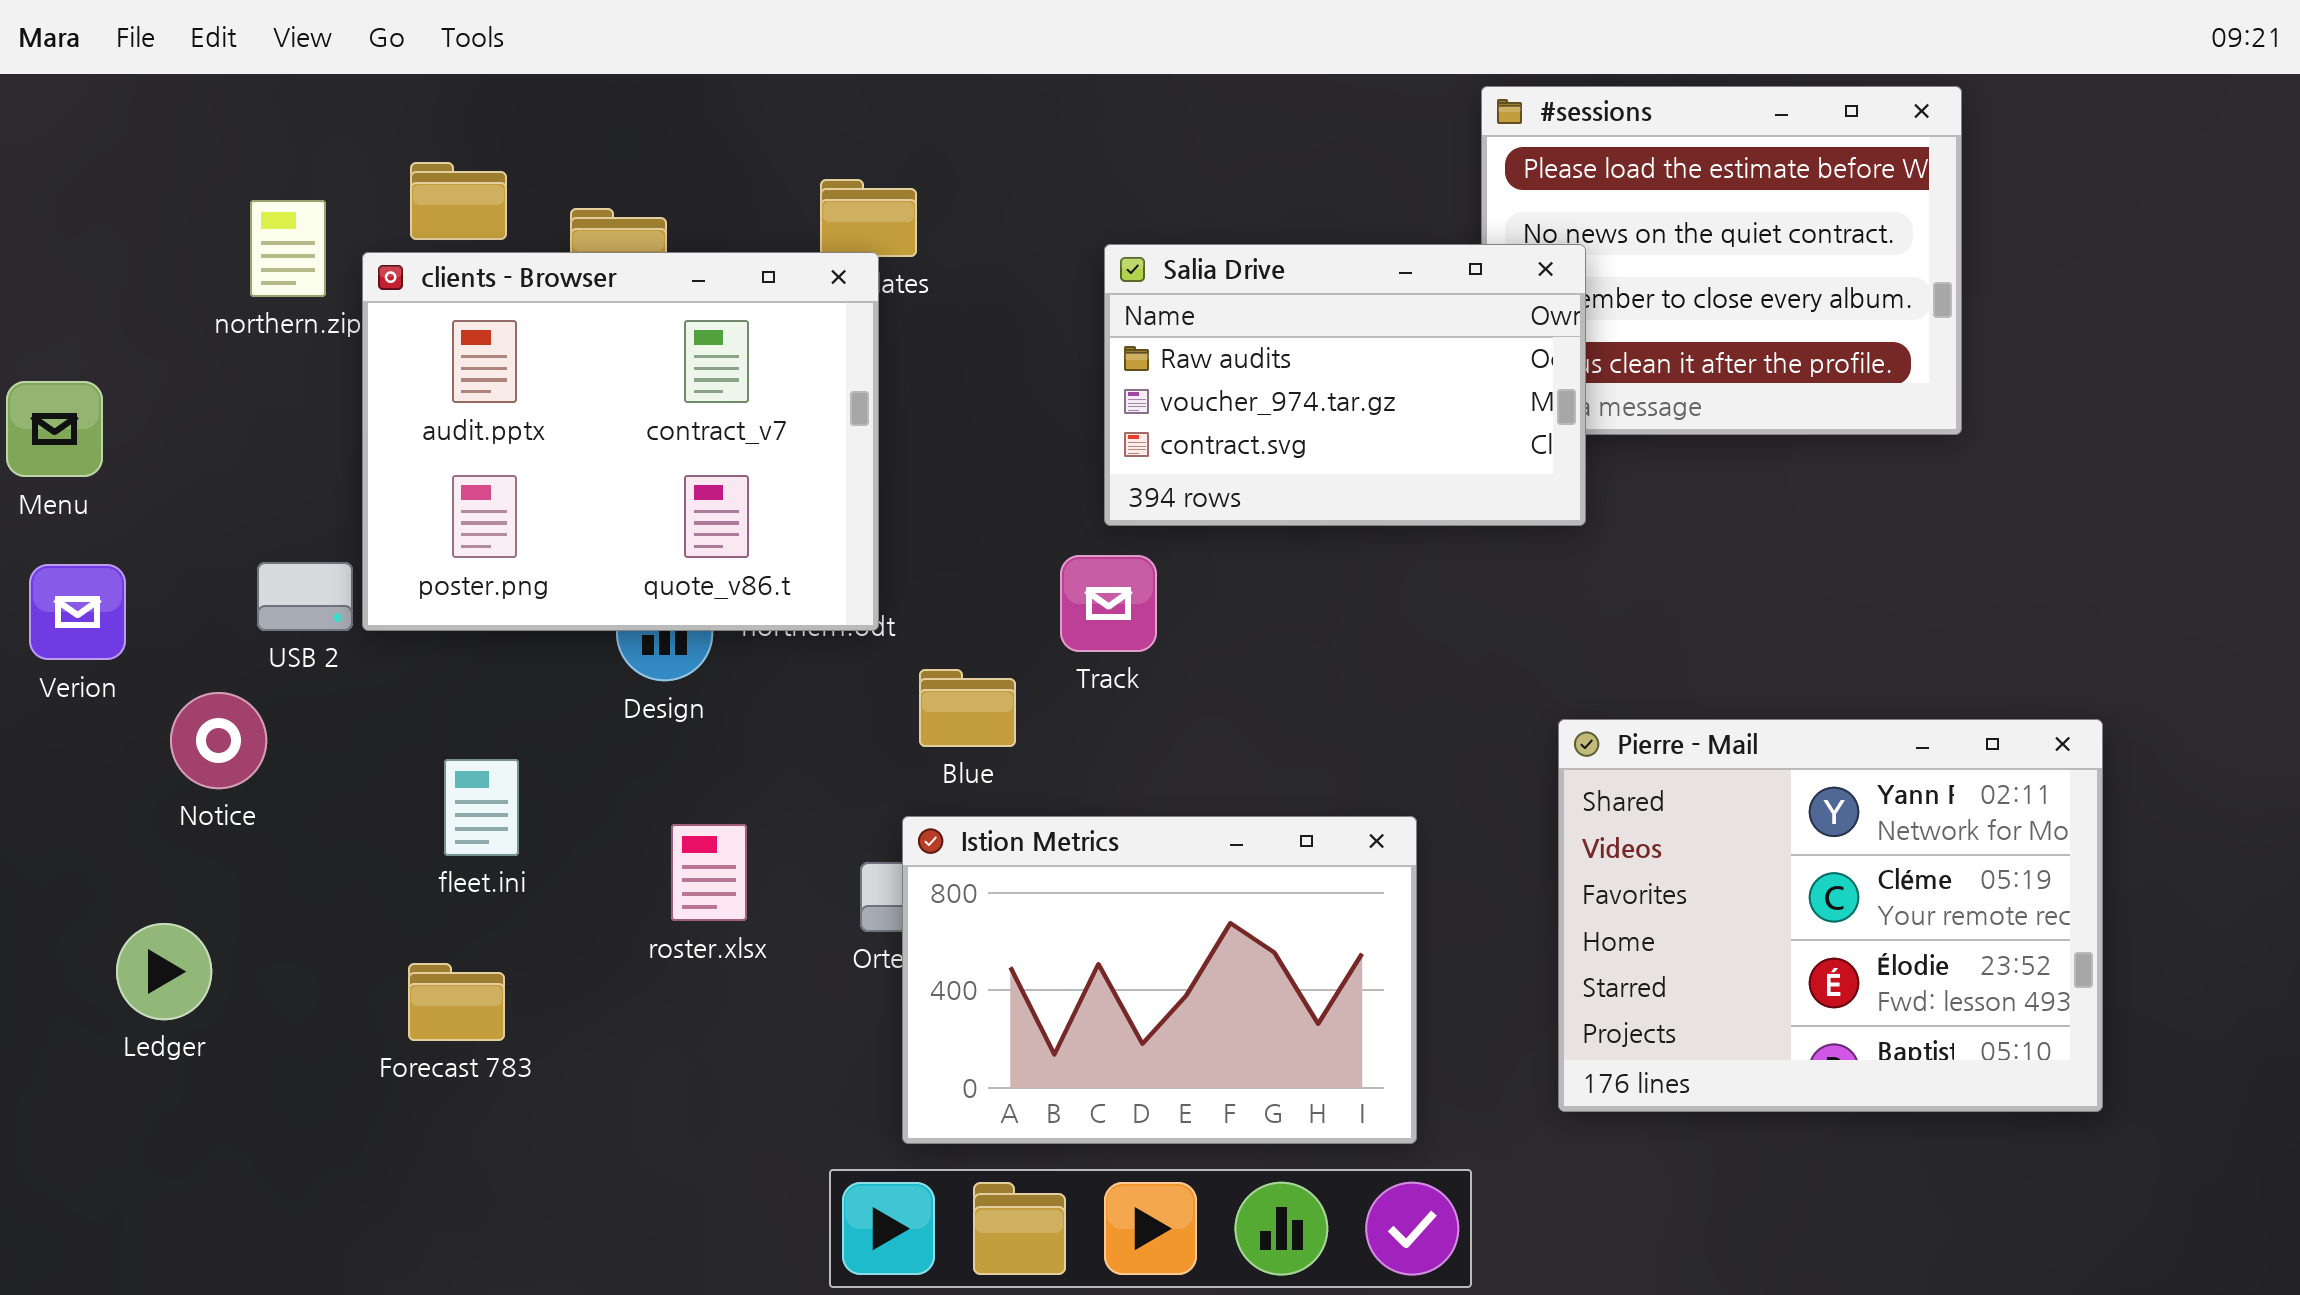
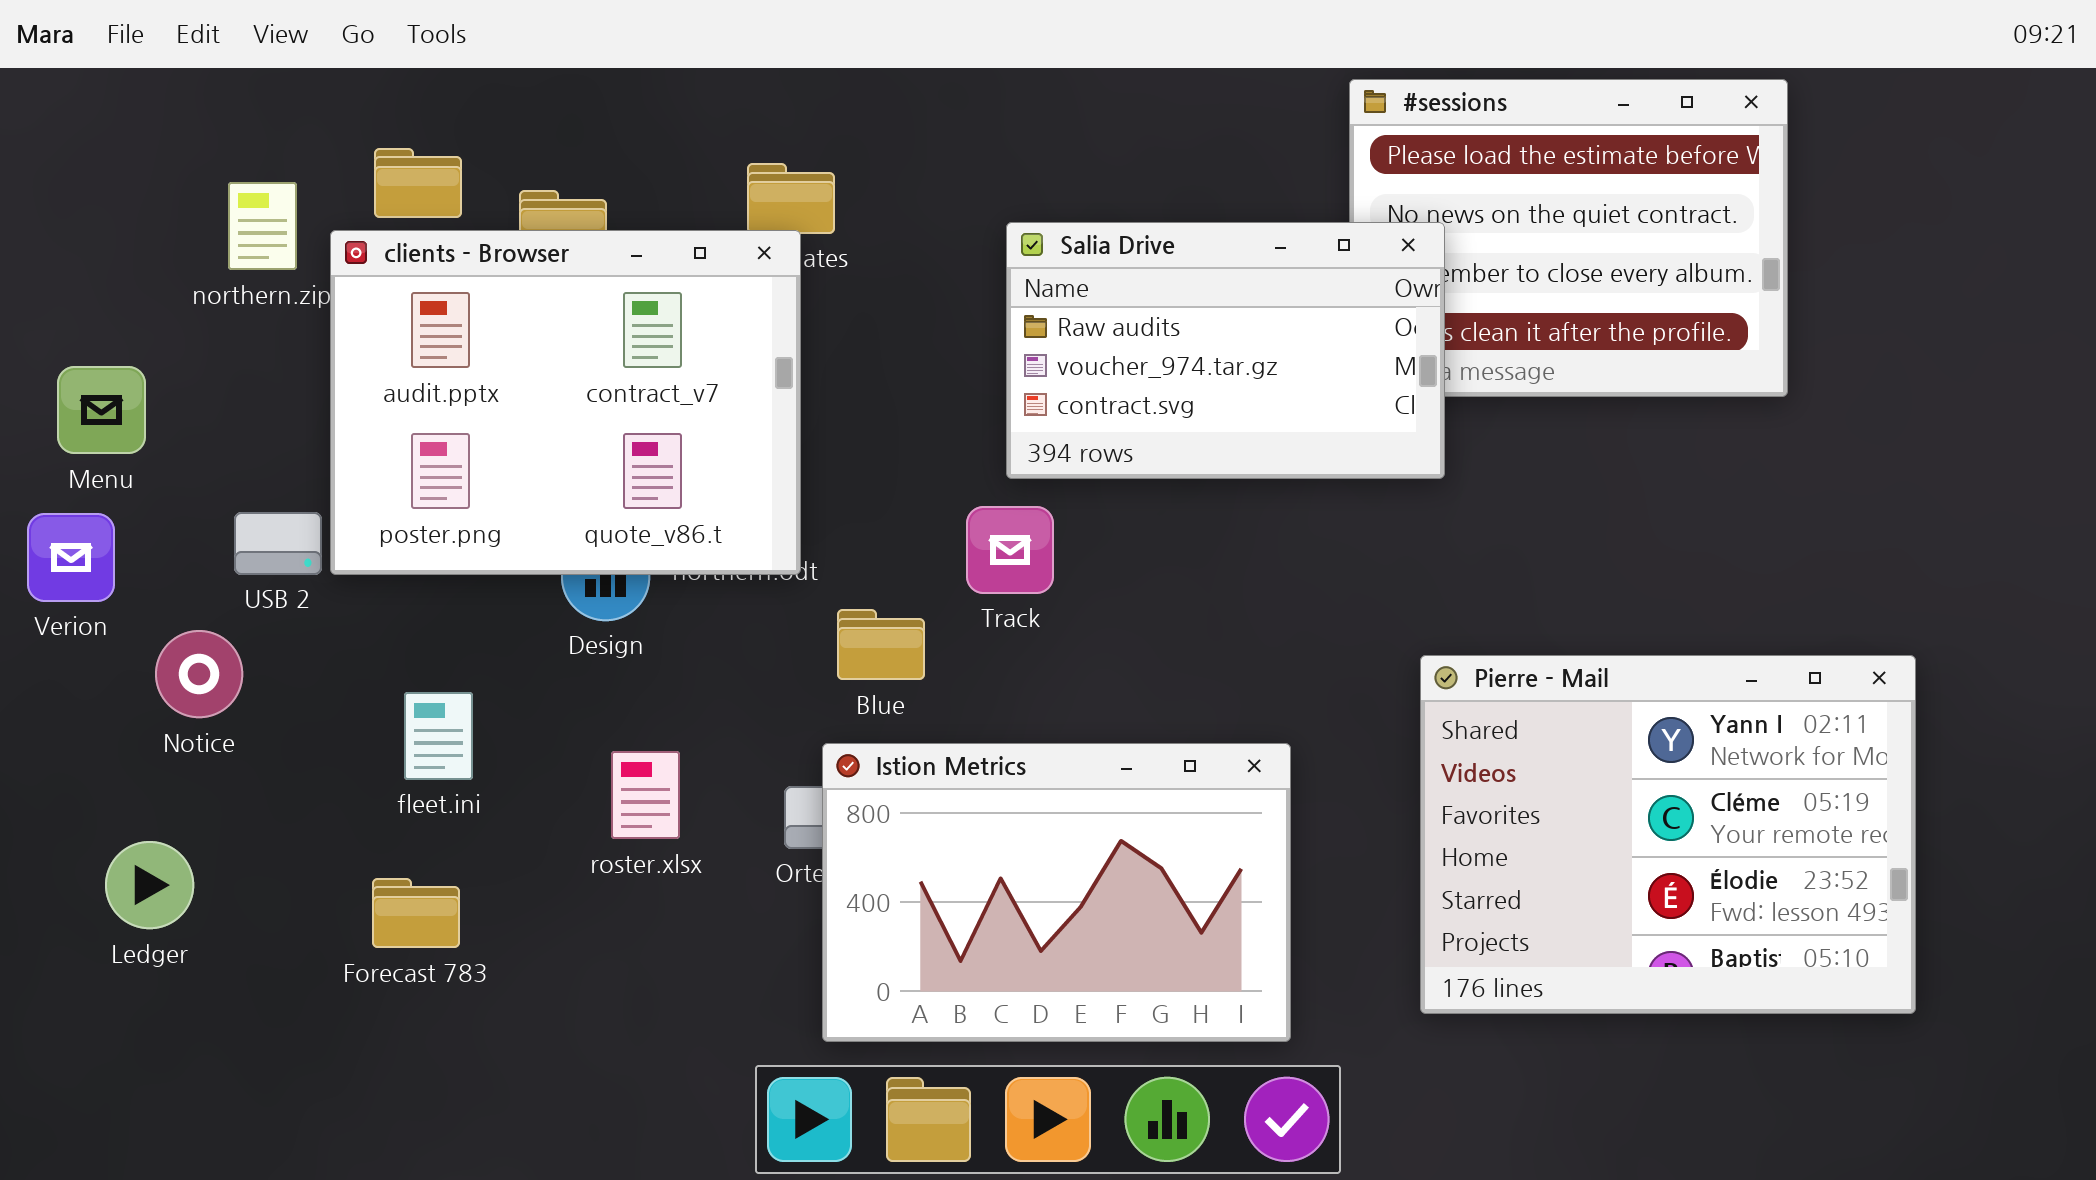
Menu: [6,381,103,477] -> [57,366,146,454], moved

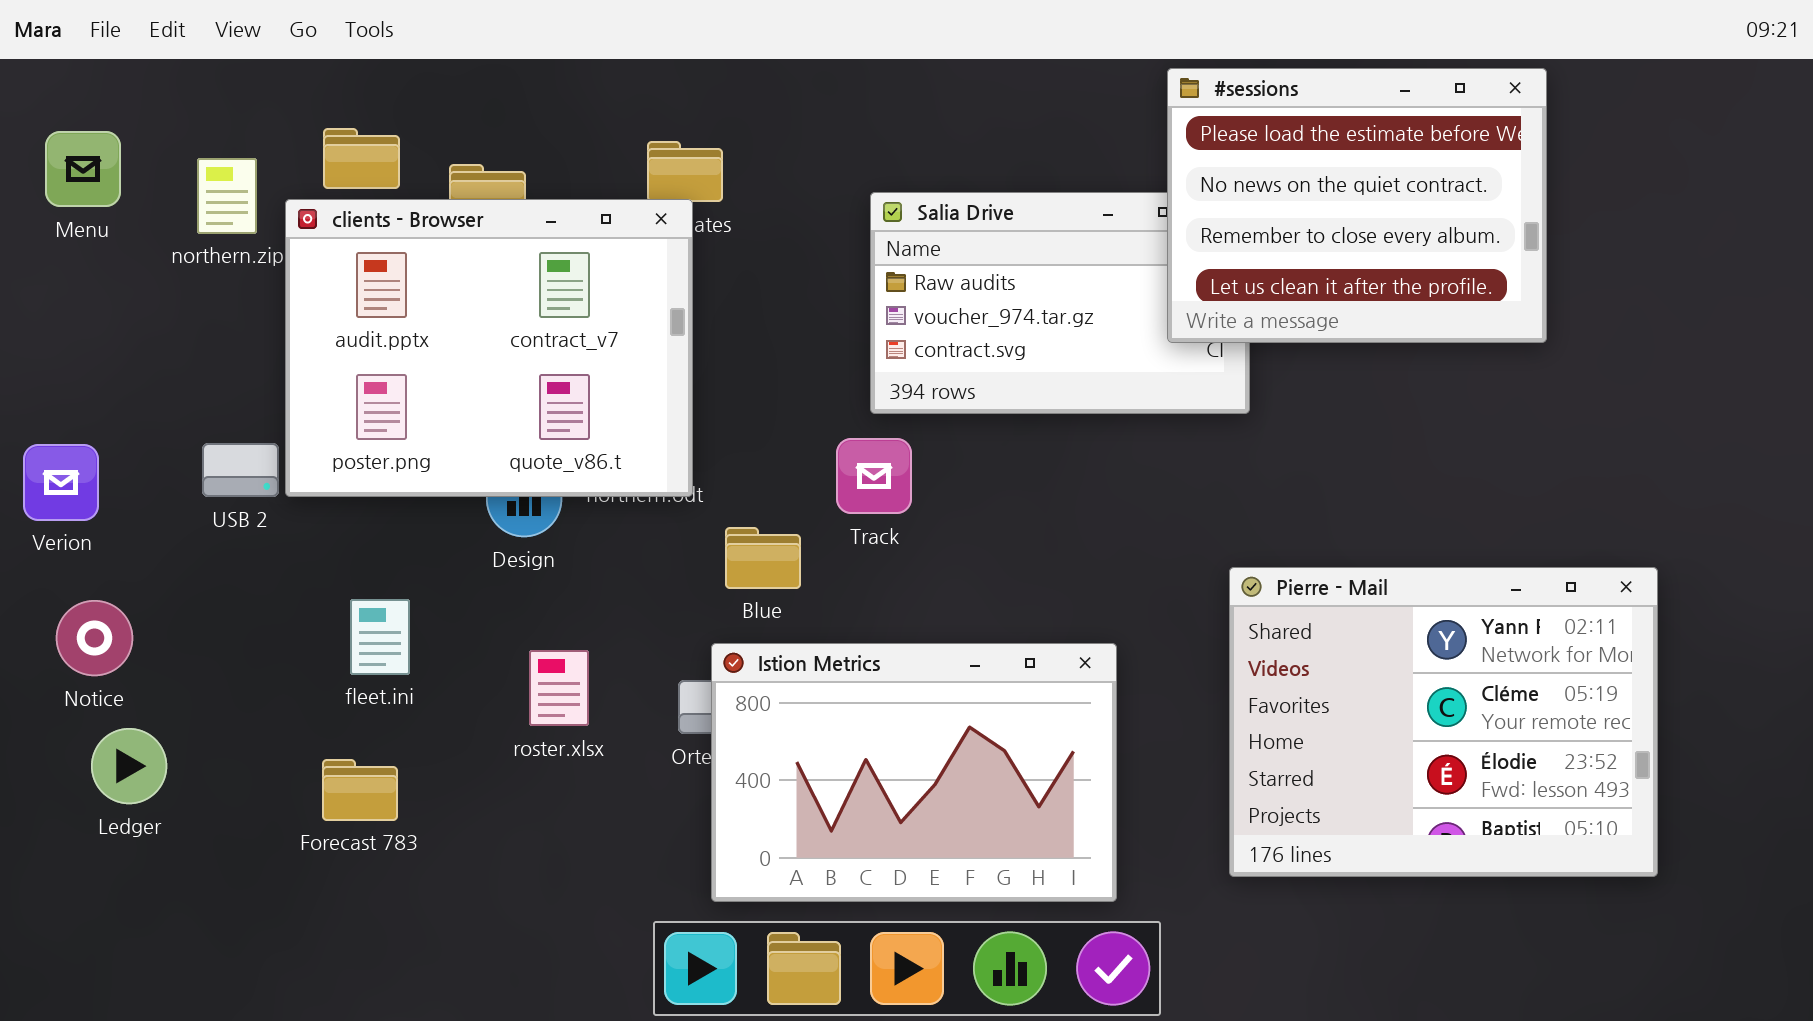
#sessions: [1349,79,1788,397] -> [1167,68,1547,343], raised
Menu: [57,366,146,454] -> [45,131,121,207], moved
Notice: [155,630,243,718] -> [56,600,133,676], moved

